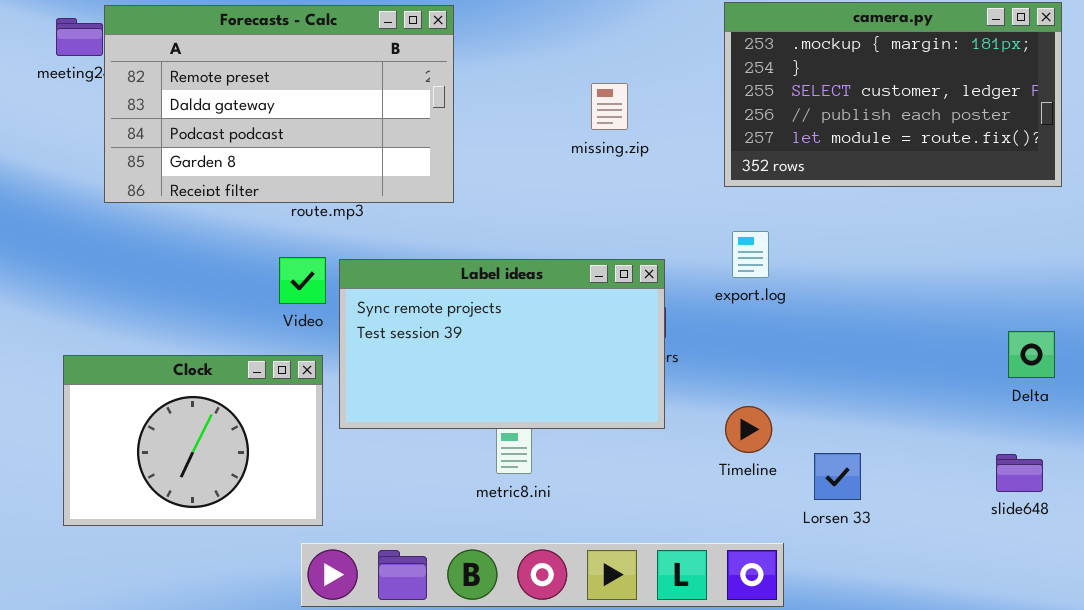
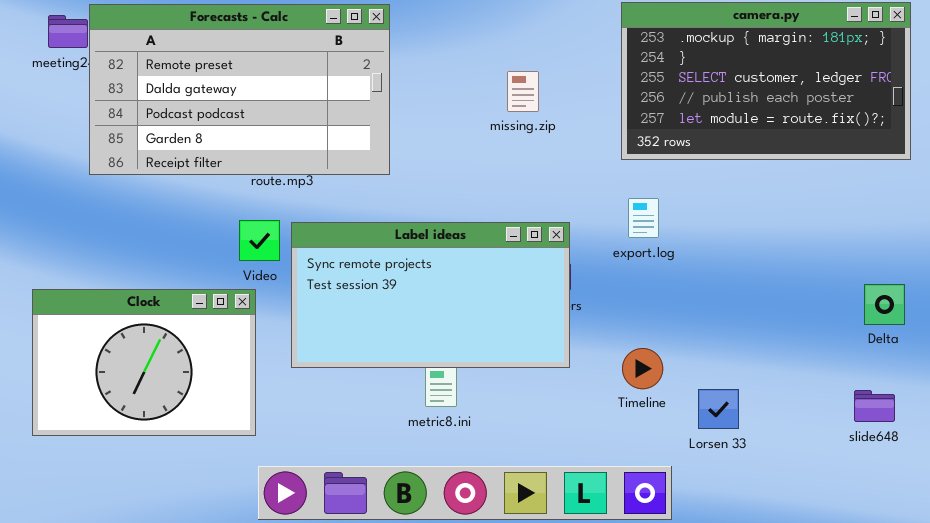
Clock: [63,355,323,526] -> [32,289,256,436], moved

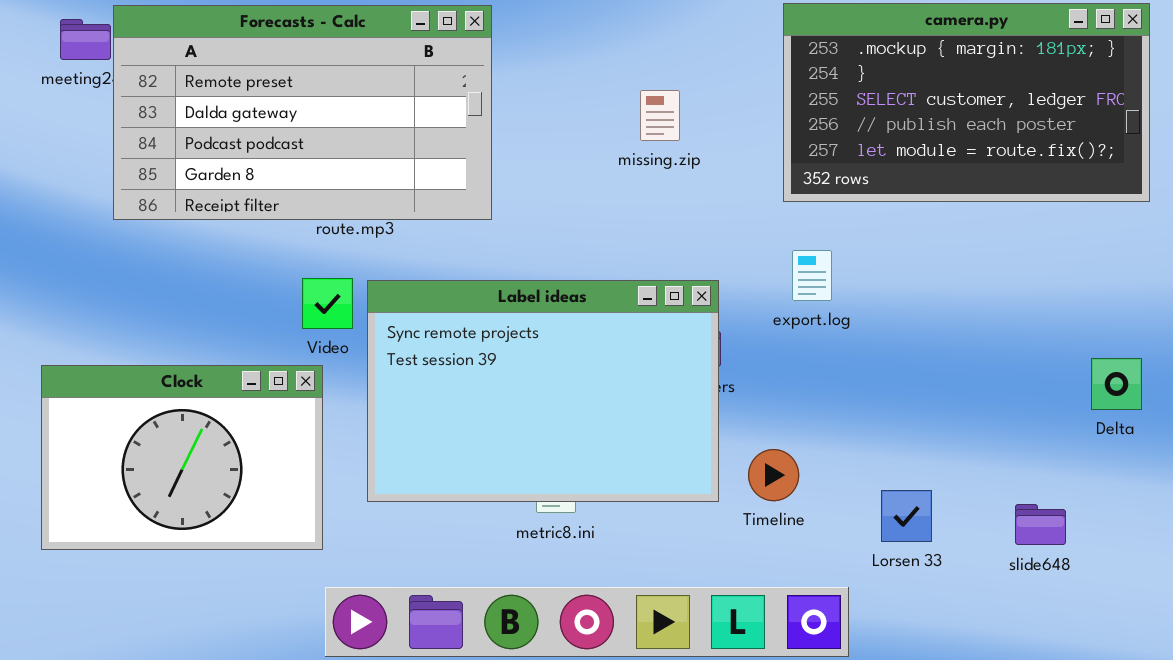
Label ideas: [291,222,570,368] -> [367,280,719,502], resized
Timeline: [622,348,663,389] -> [748,449,799,501], moved
slide648: [854,390,895,422] -> [1015,504,1066,545], moved

